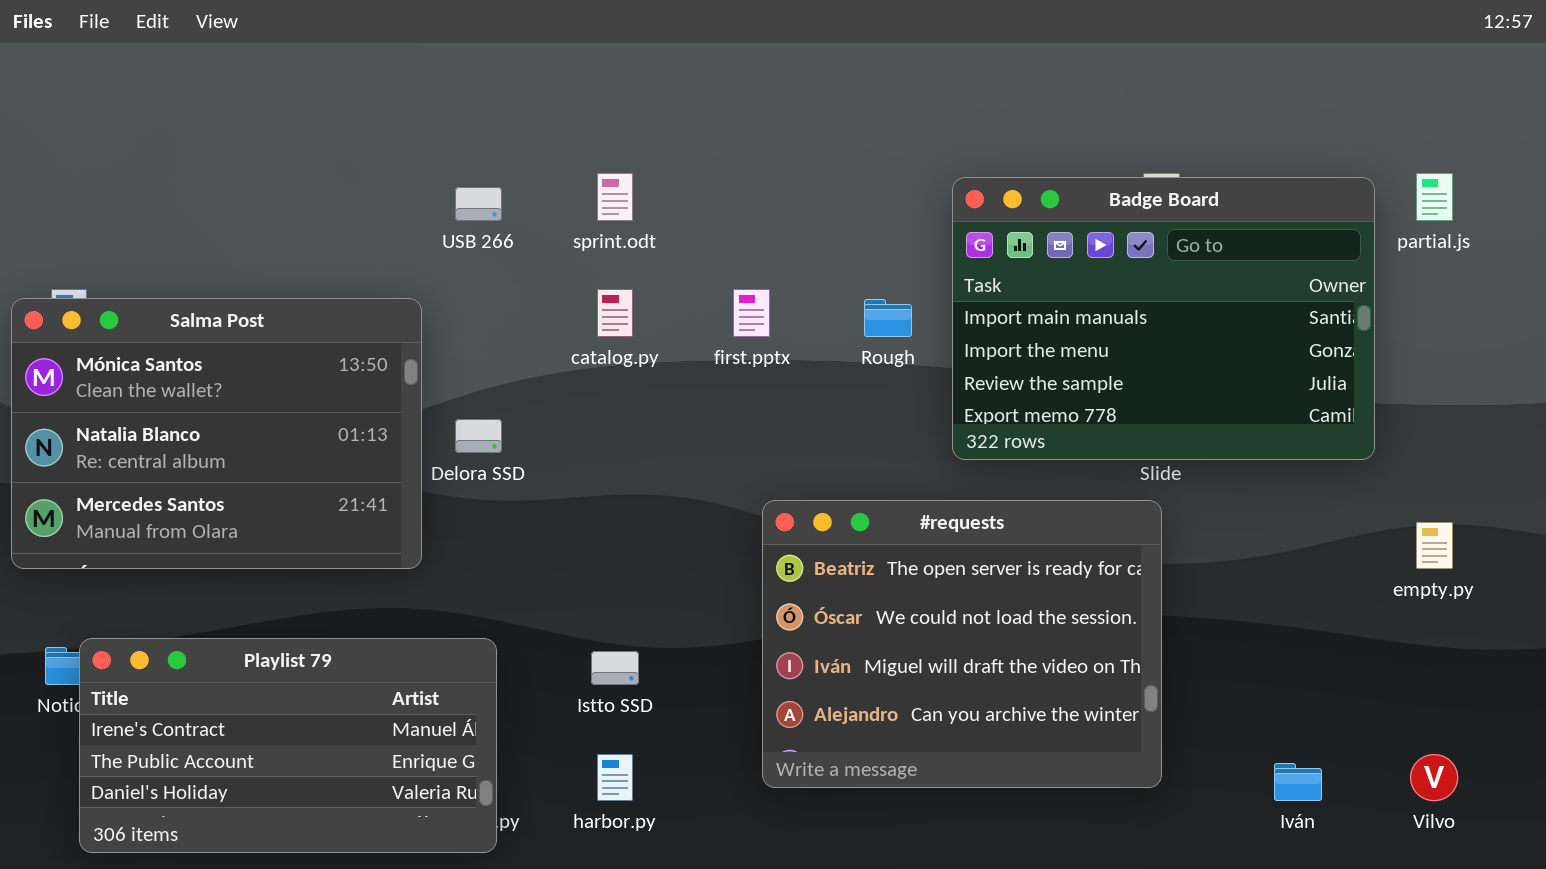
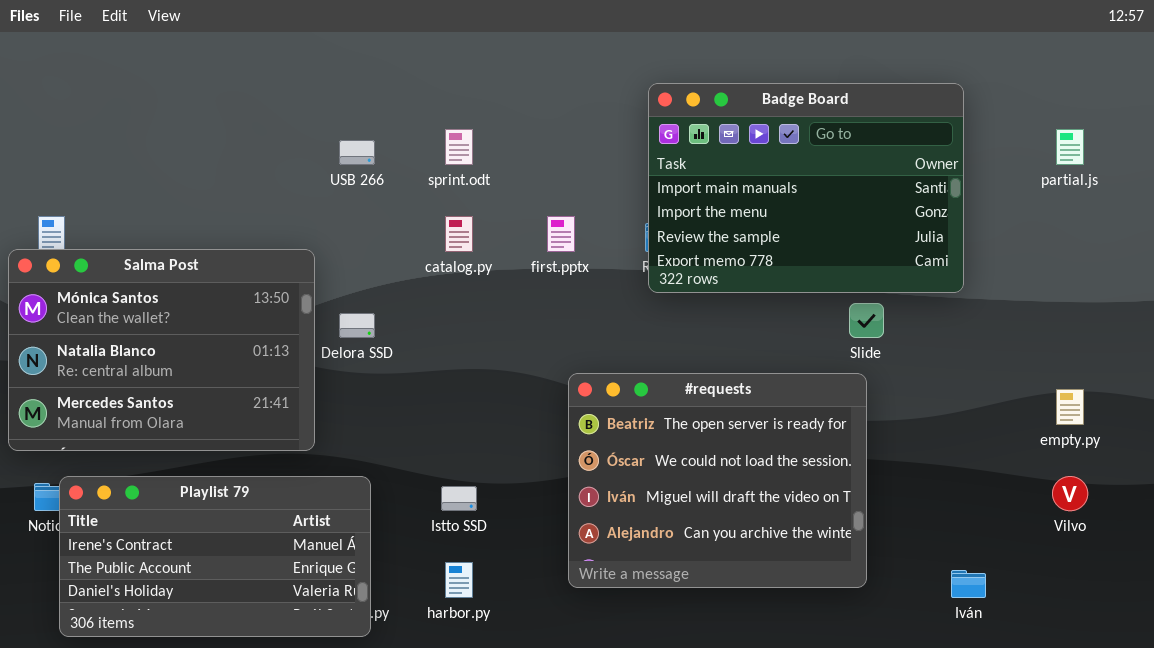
Badge Board: [952,177,1375,460] -> [648,83,964,293], moved
Salma Post: [11,298,422,569] -> [8,249,315,451], moved
Vilvo: [1410,754,1458,801] -> [1052,476,1088,511], moved

